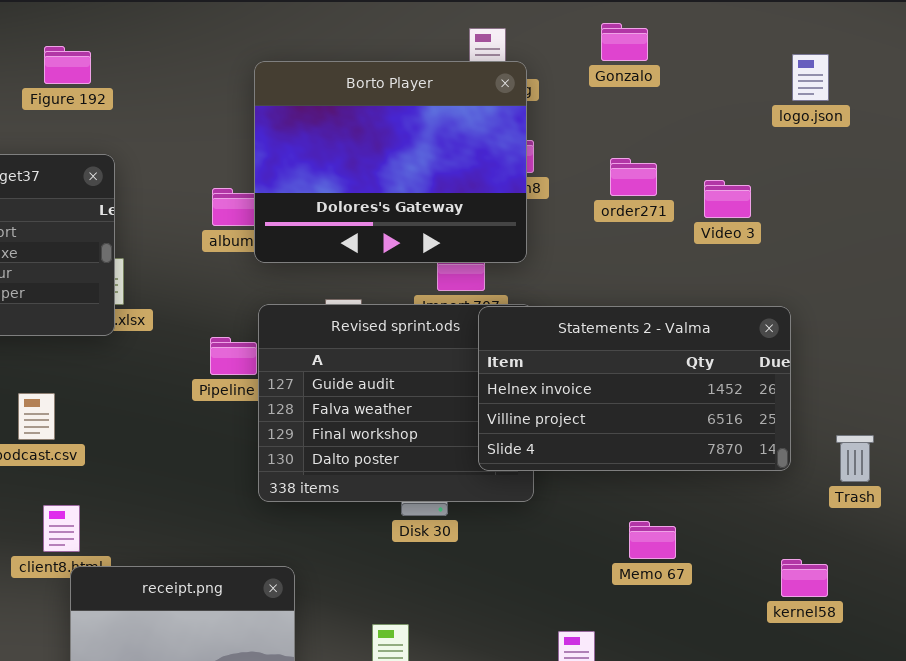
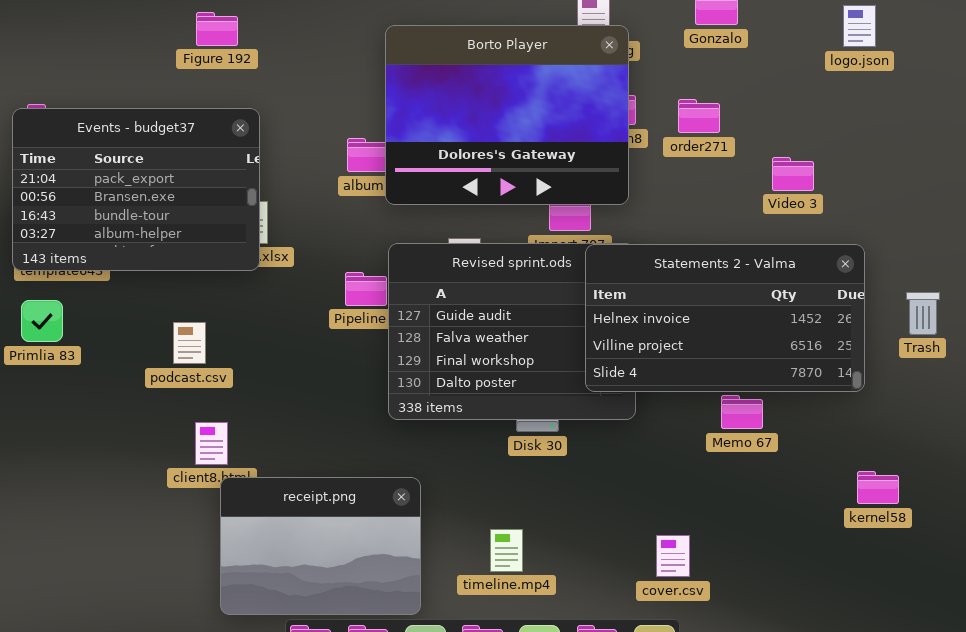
logo.json: [792,54,829,101] -> [843,5,876,47], moved
order271: [610,158,657,196] -> [678,99,720,133], moved
Video 3: [704,180,751,218] -> [772,157,814,191], moved
Trash: [836,435,874,482] -> [906,292,940,335], moved
Memo 67: [629,521,676,559] -> [721,395,763,429], moved

